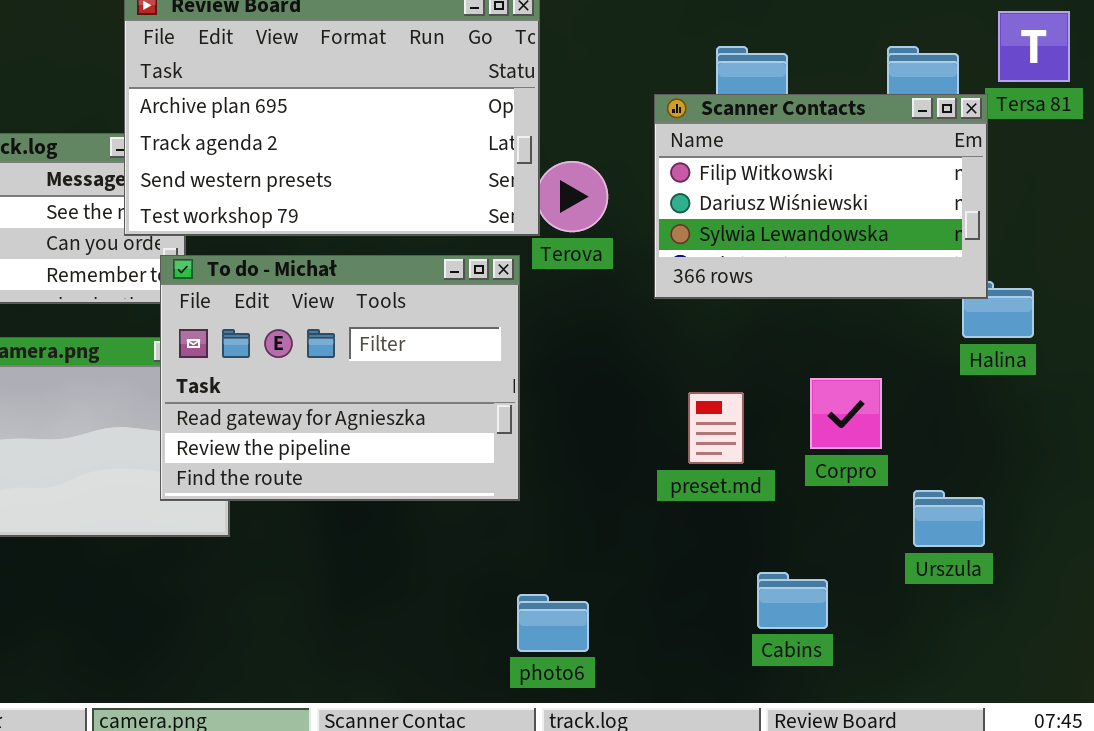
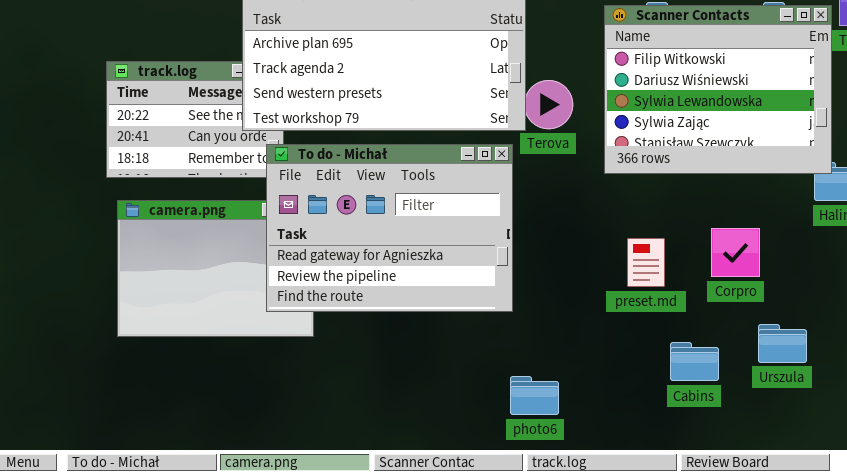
Scanner Contacts: [654,94,988,299] -> [604,5,832,174], resized
Urszula: [913,490,985,547] -> [758,324,807,363], moved
Cabins: [757,572,828,629] -> [670,342,719,381], moved

